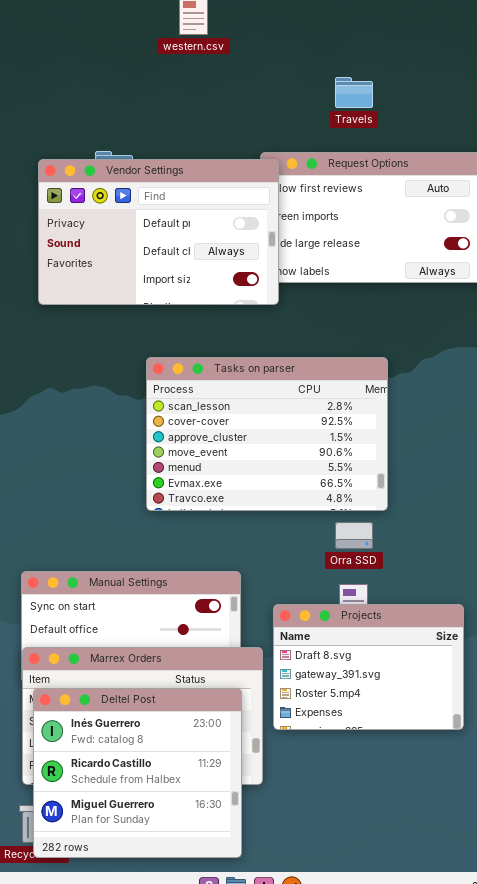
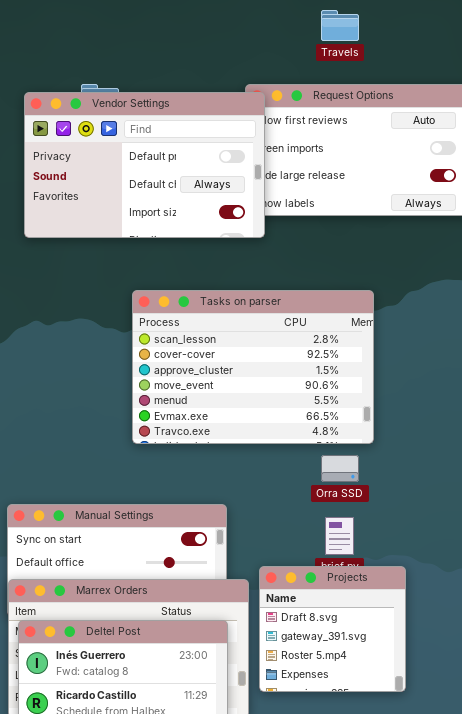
Projects: [273,604,464,730] -> [259,566,406,692], moved, resized

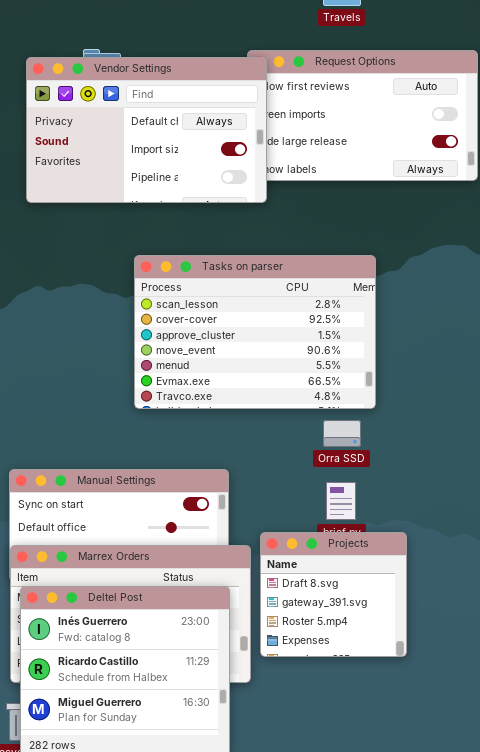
Vendor Settings: [24,92,265,238] -> [26,57,267,203], scrolled down 1 row

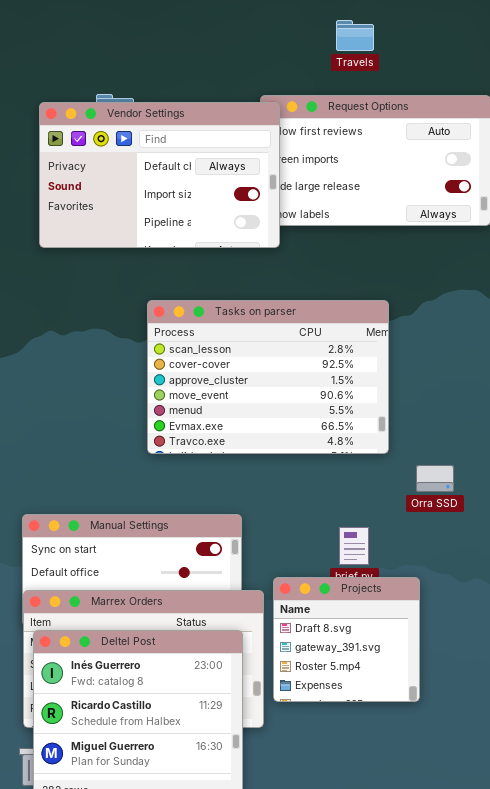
Orra SSD: [323,420,361,447] -> [416,465,454,492], moved

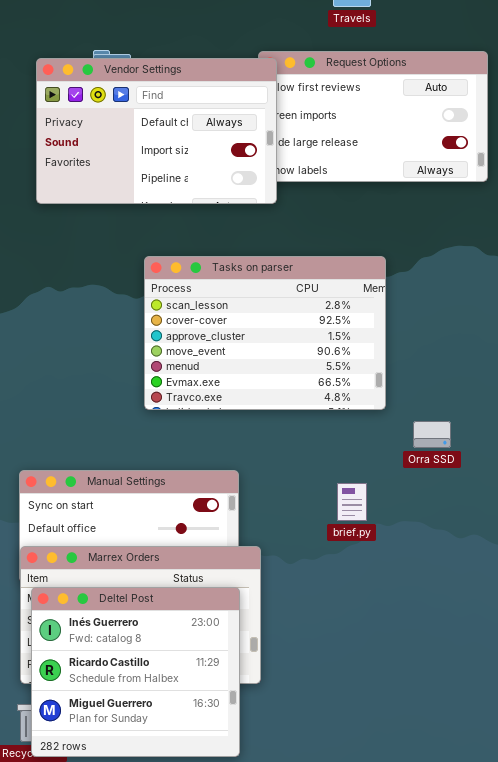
Projects: [273,577,420,702] -> none, closed

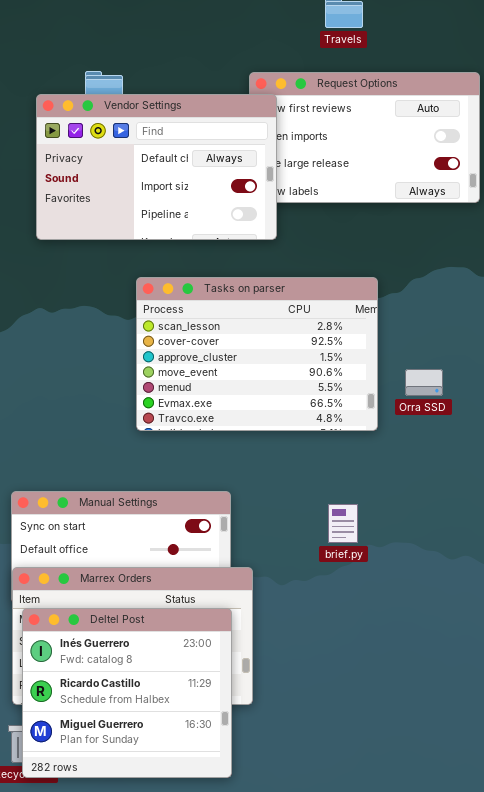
Vendor Settings: [36,58,277,204] -> [36,94,277,240], moved
Orra SSD: [413,421,451,448] -> [405,369,443,396], moved

